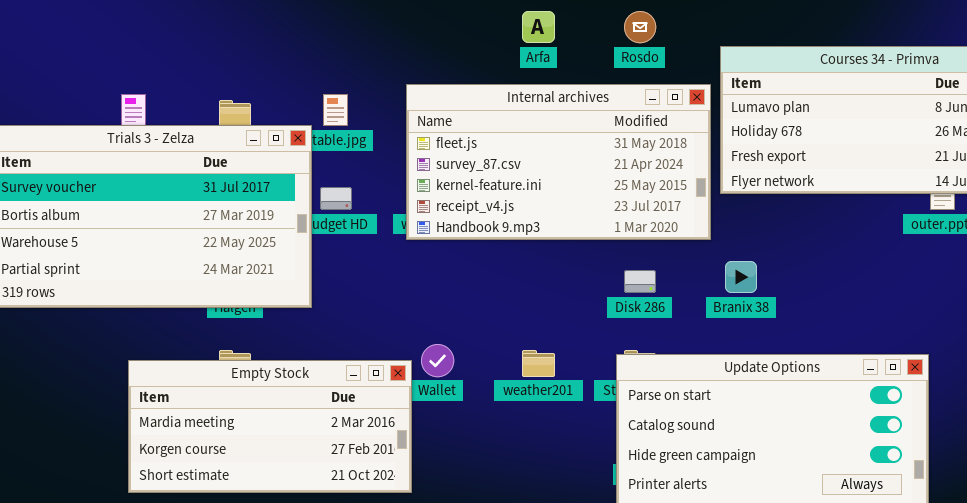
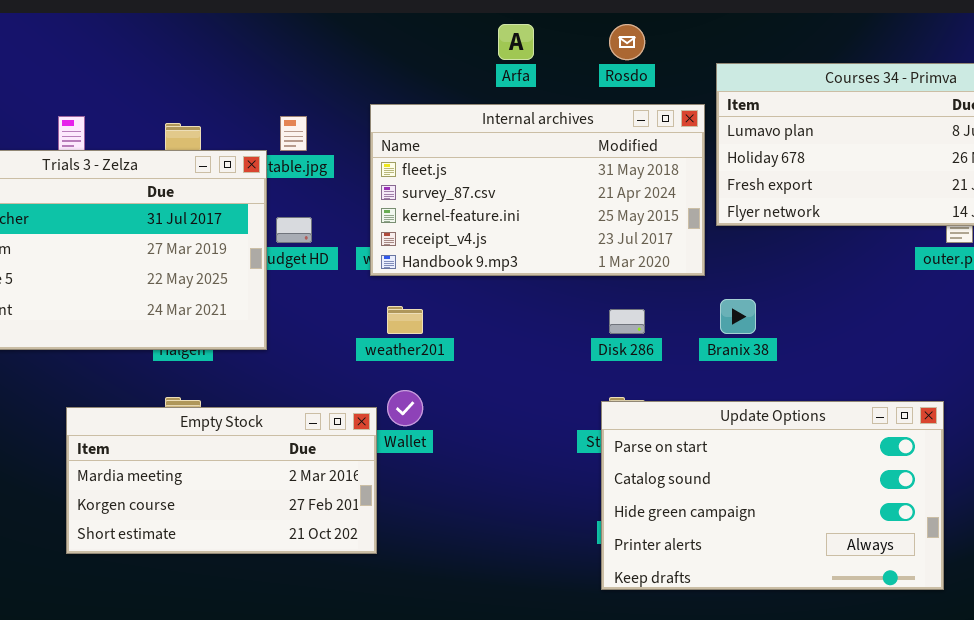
weather201: [522,350,555,377] -> [387,306,423,334], moved

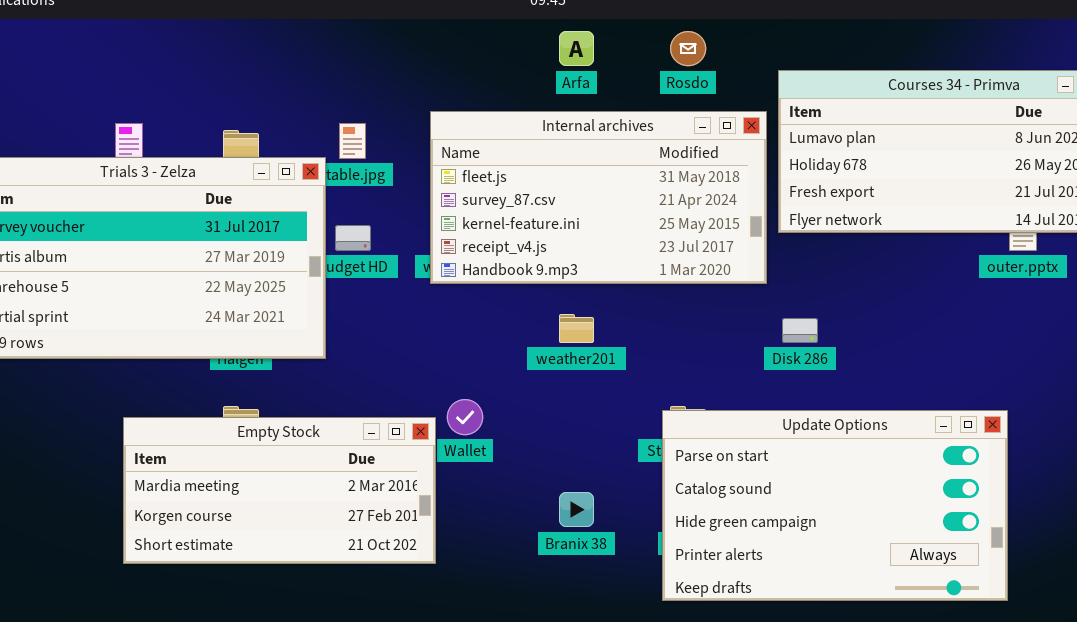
Branix 38: [720,299,756,334] -> [559,492,594,527], moved
weather201: [387,306,423,334] -> [559,314,594,343], moved
Disk 286: [609,309,645,334] -> [782,318,818,343], moved

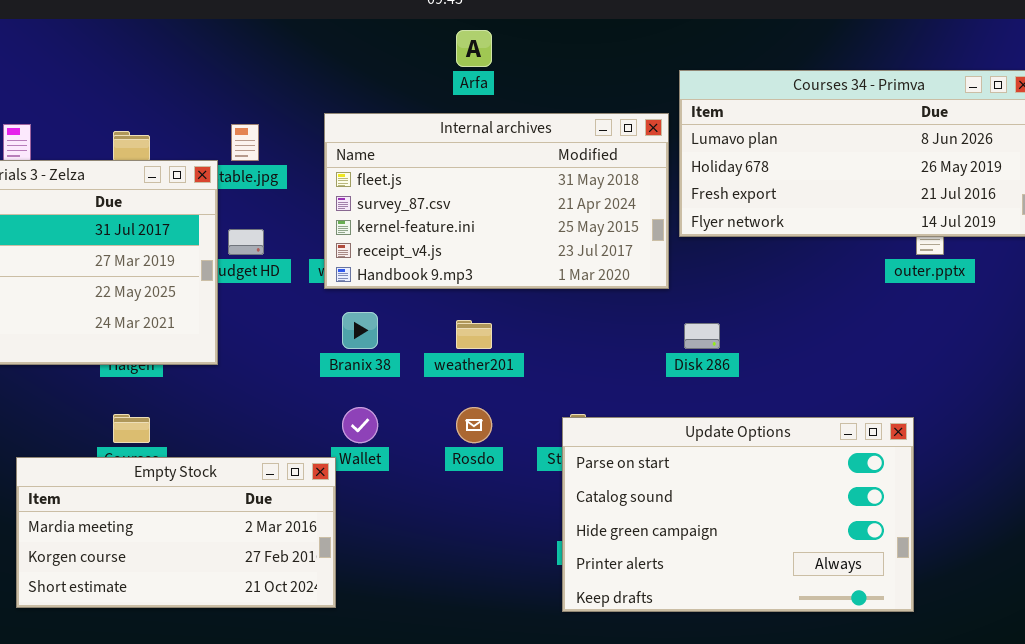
Rosdo: [670,31,706,66] -> [456,407,492,443], moved
Empty Stock: [123,417,436,564] -> [16,457,336,608], moved
Branix 38: [559,492,594,527] -> [342,312,378,349], moved

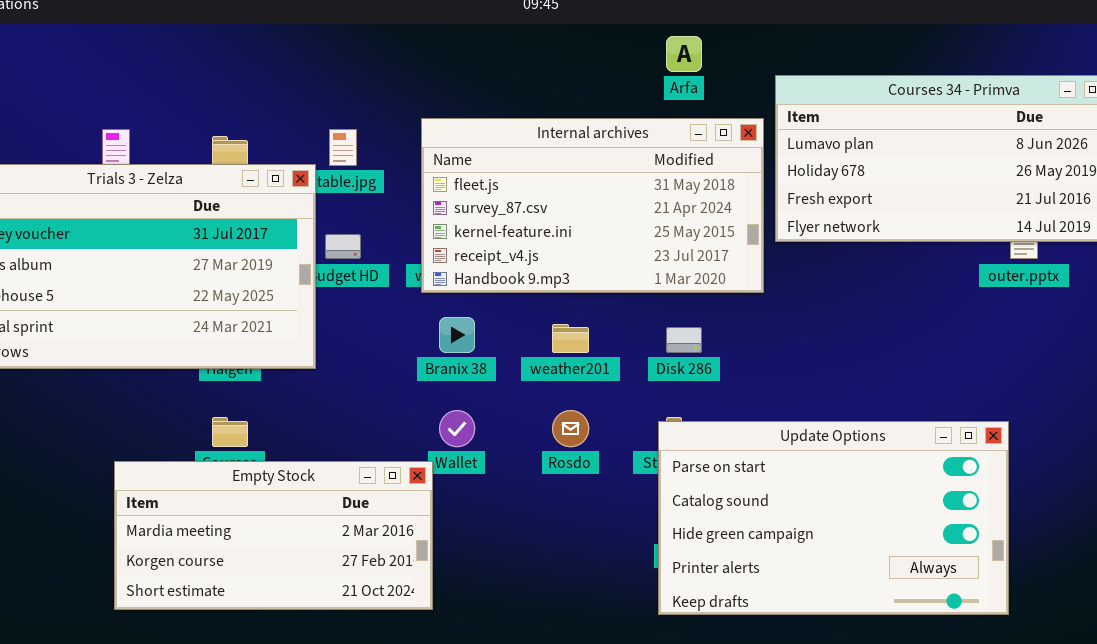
Arfa: [456,30,492,67] -> [666,36,702,72], moved
Disk 286: [684,323,720,349] -> [666,327,702,353], moved

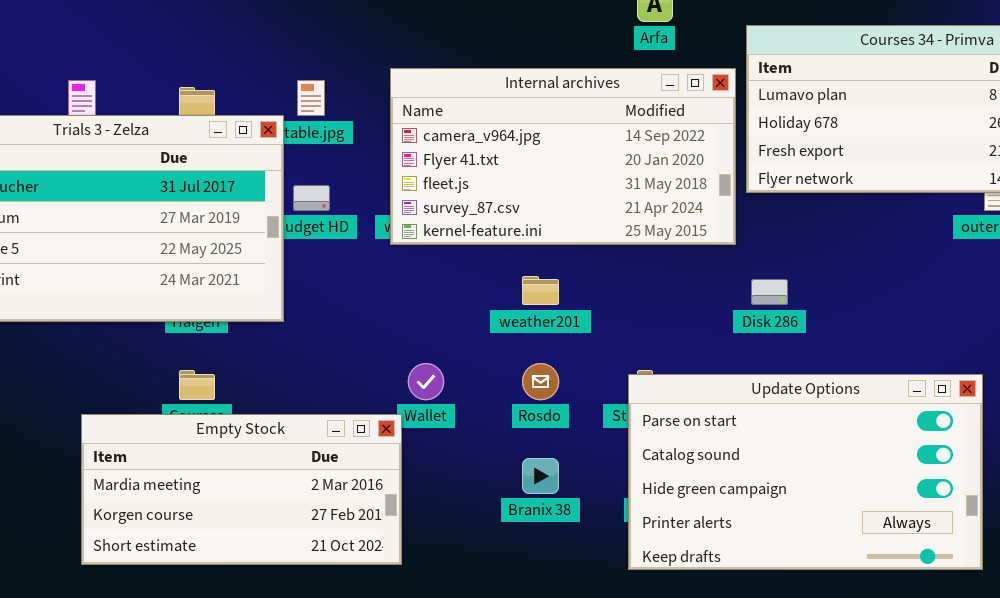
Internal archives: [421,118,764,293] -> [390,68,736,245], scrolled up 2 rows
Branix 38: [439,317,475,353] -> [522,458,559,494], moved
Disk 286: [666,327,702,353] -> [751,279,788,305], moved

